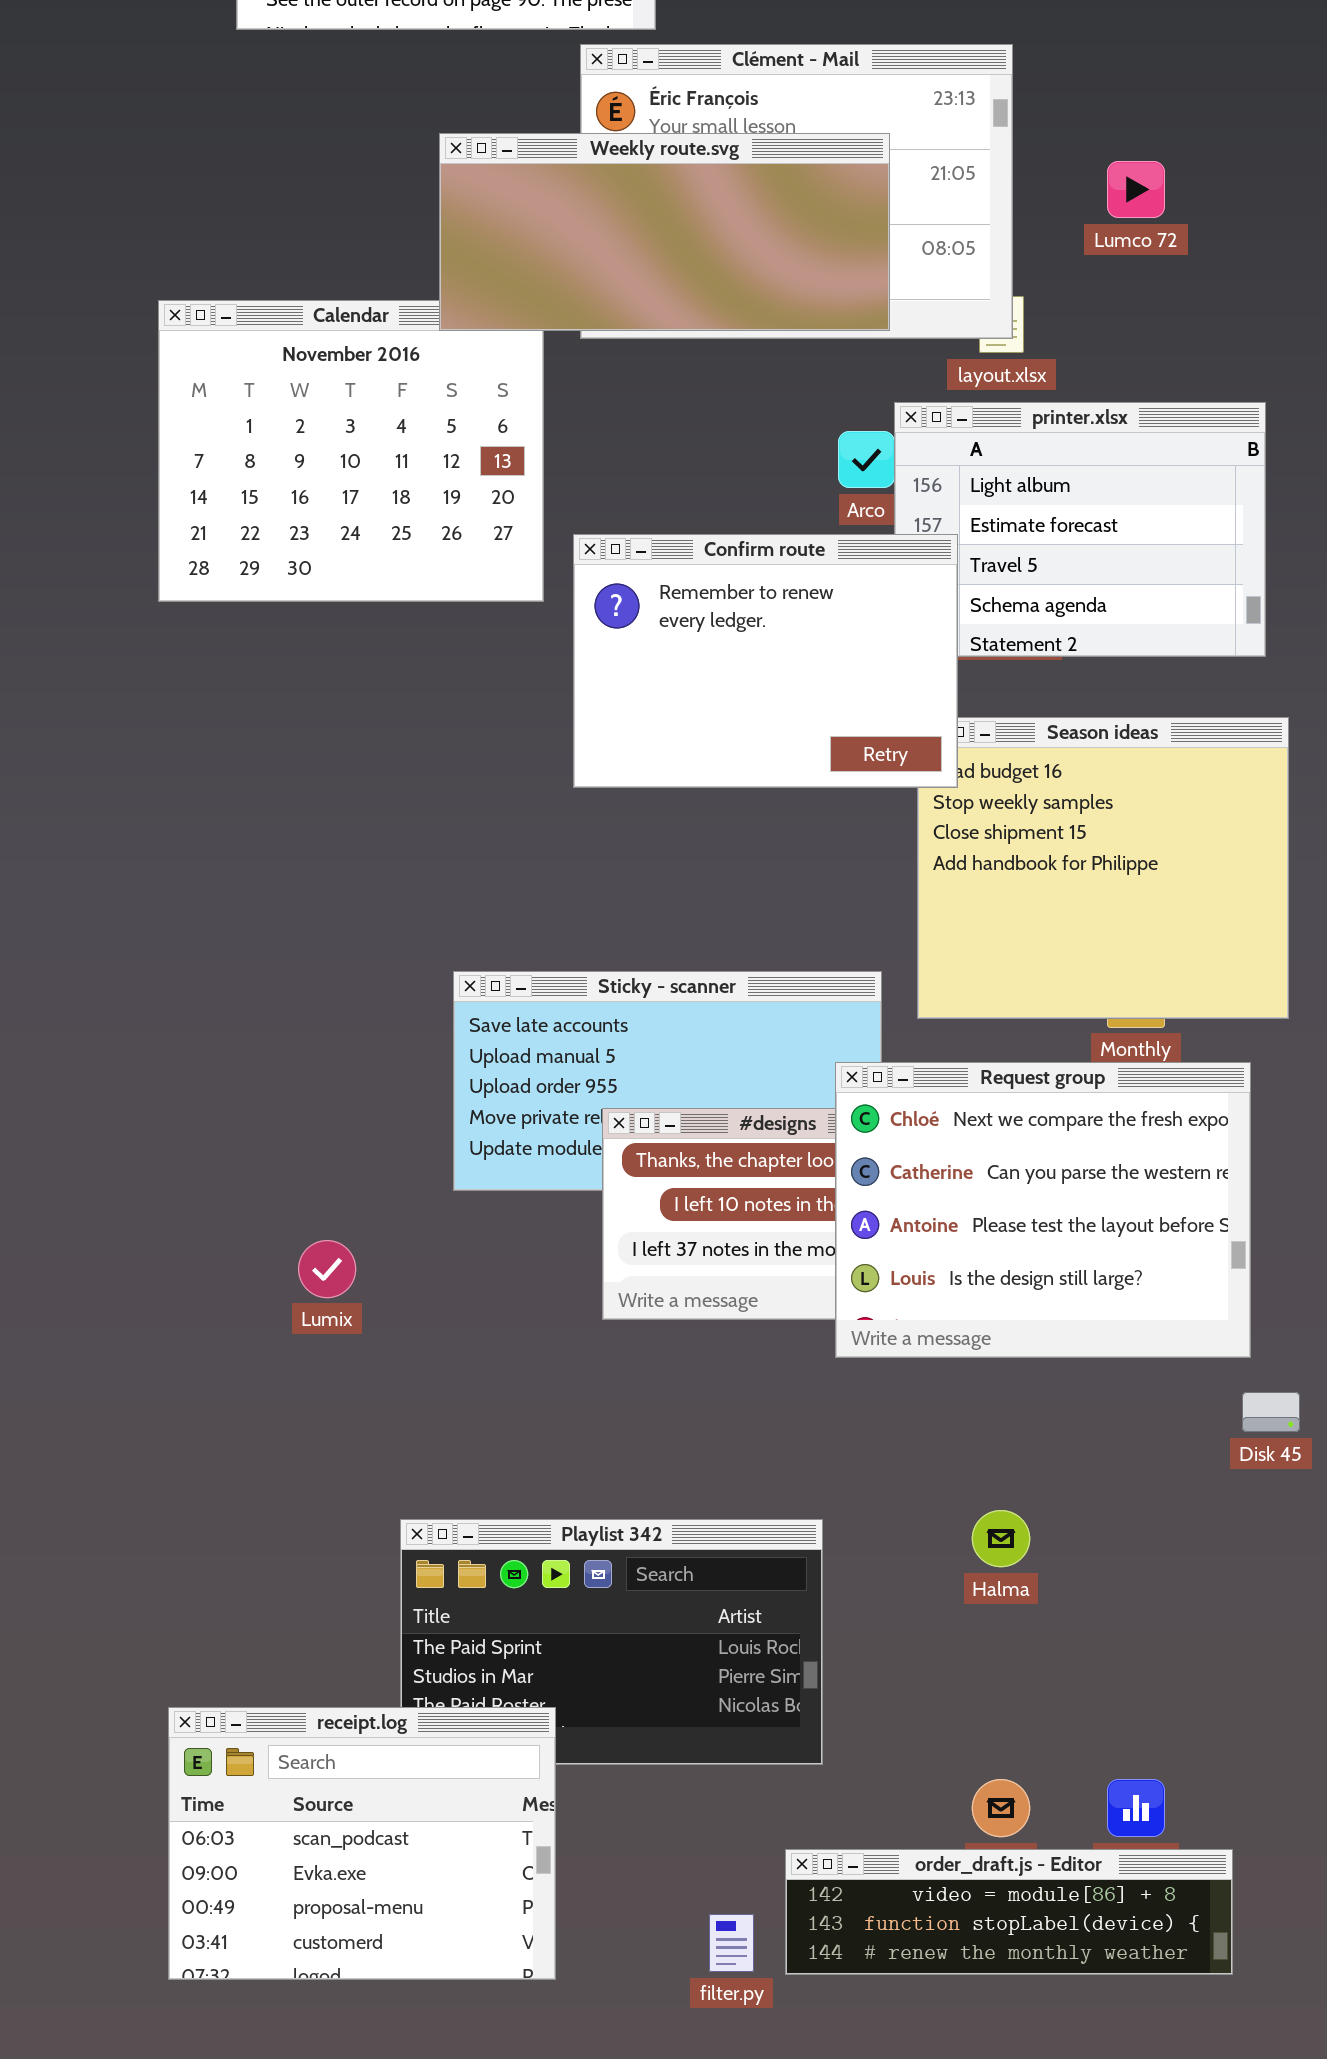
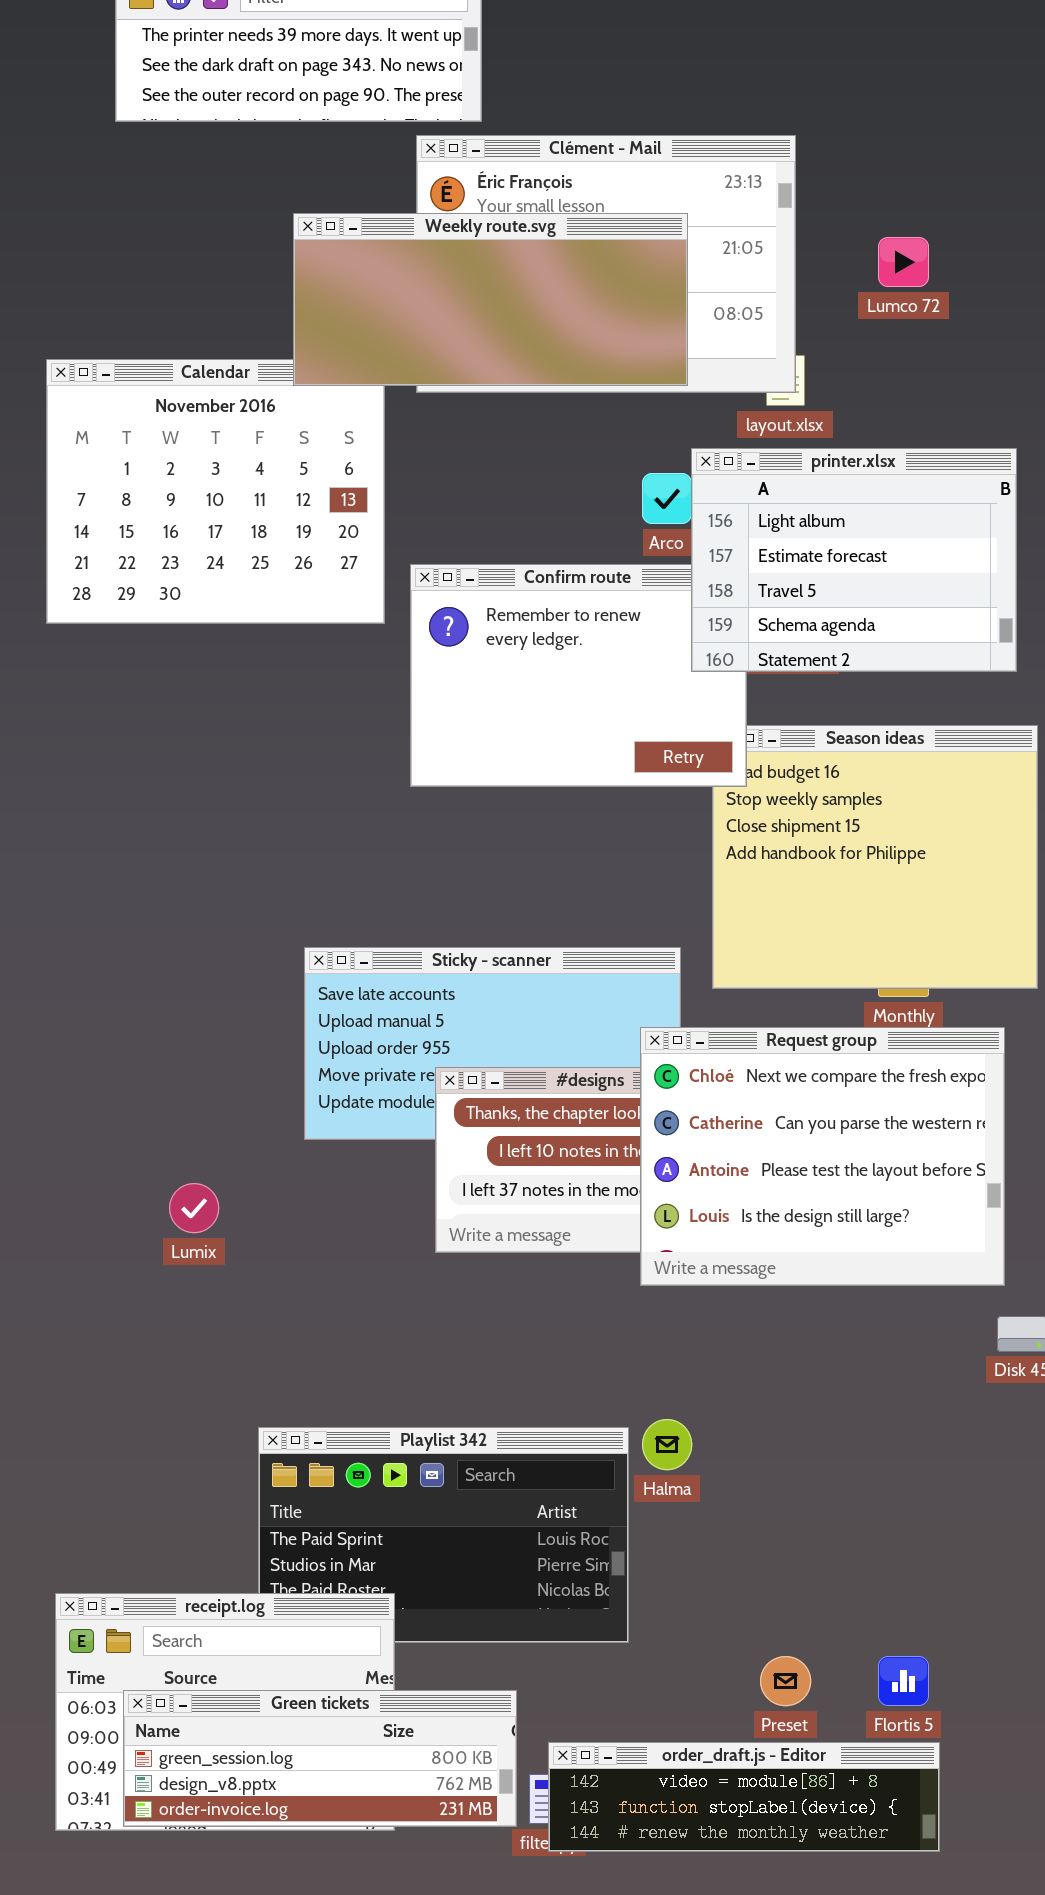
printer.xlsx: [894,402,1266,657] -> [691,448,1017,672], raised
Halma: [972,1510,1030,1567] -> [642,1419,692,1470], moved
Green tickets: none -> [123,1690,517,1827], opened
order_draft.js - Editor: [785,1849,1233,1975] -> [548,1742,940,1852], moved

